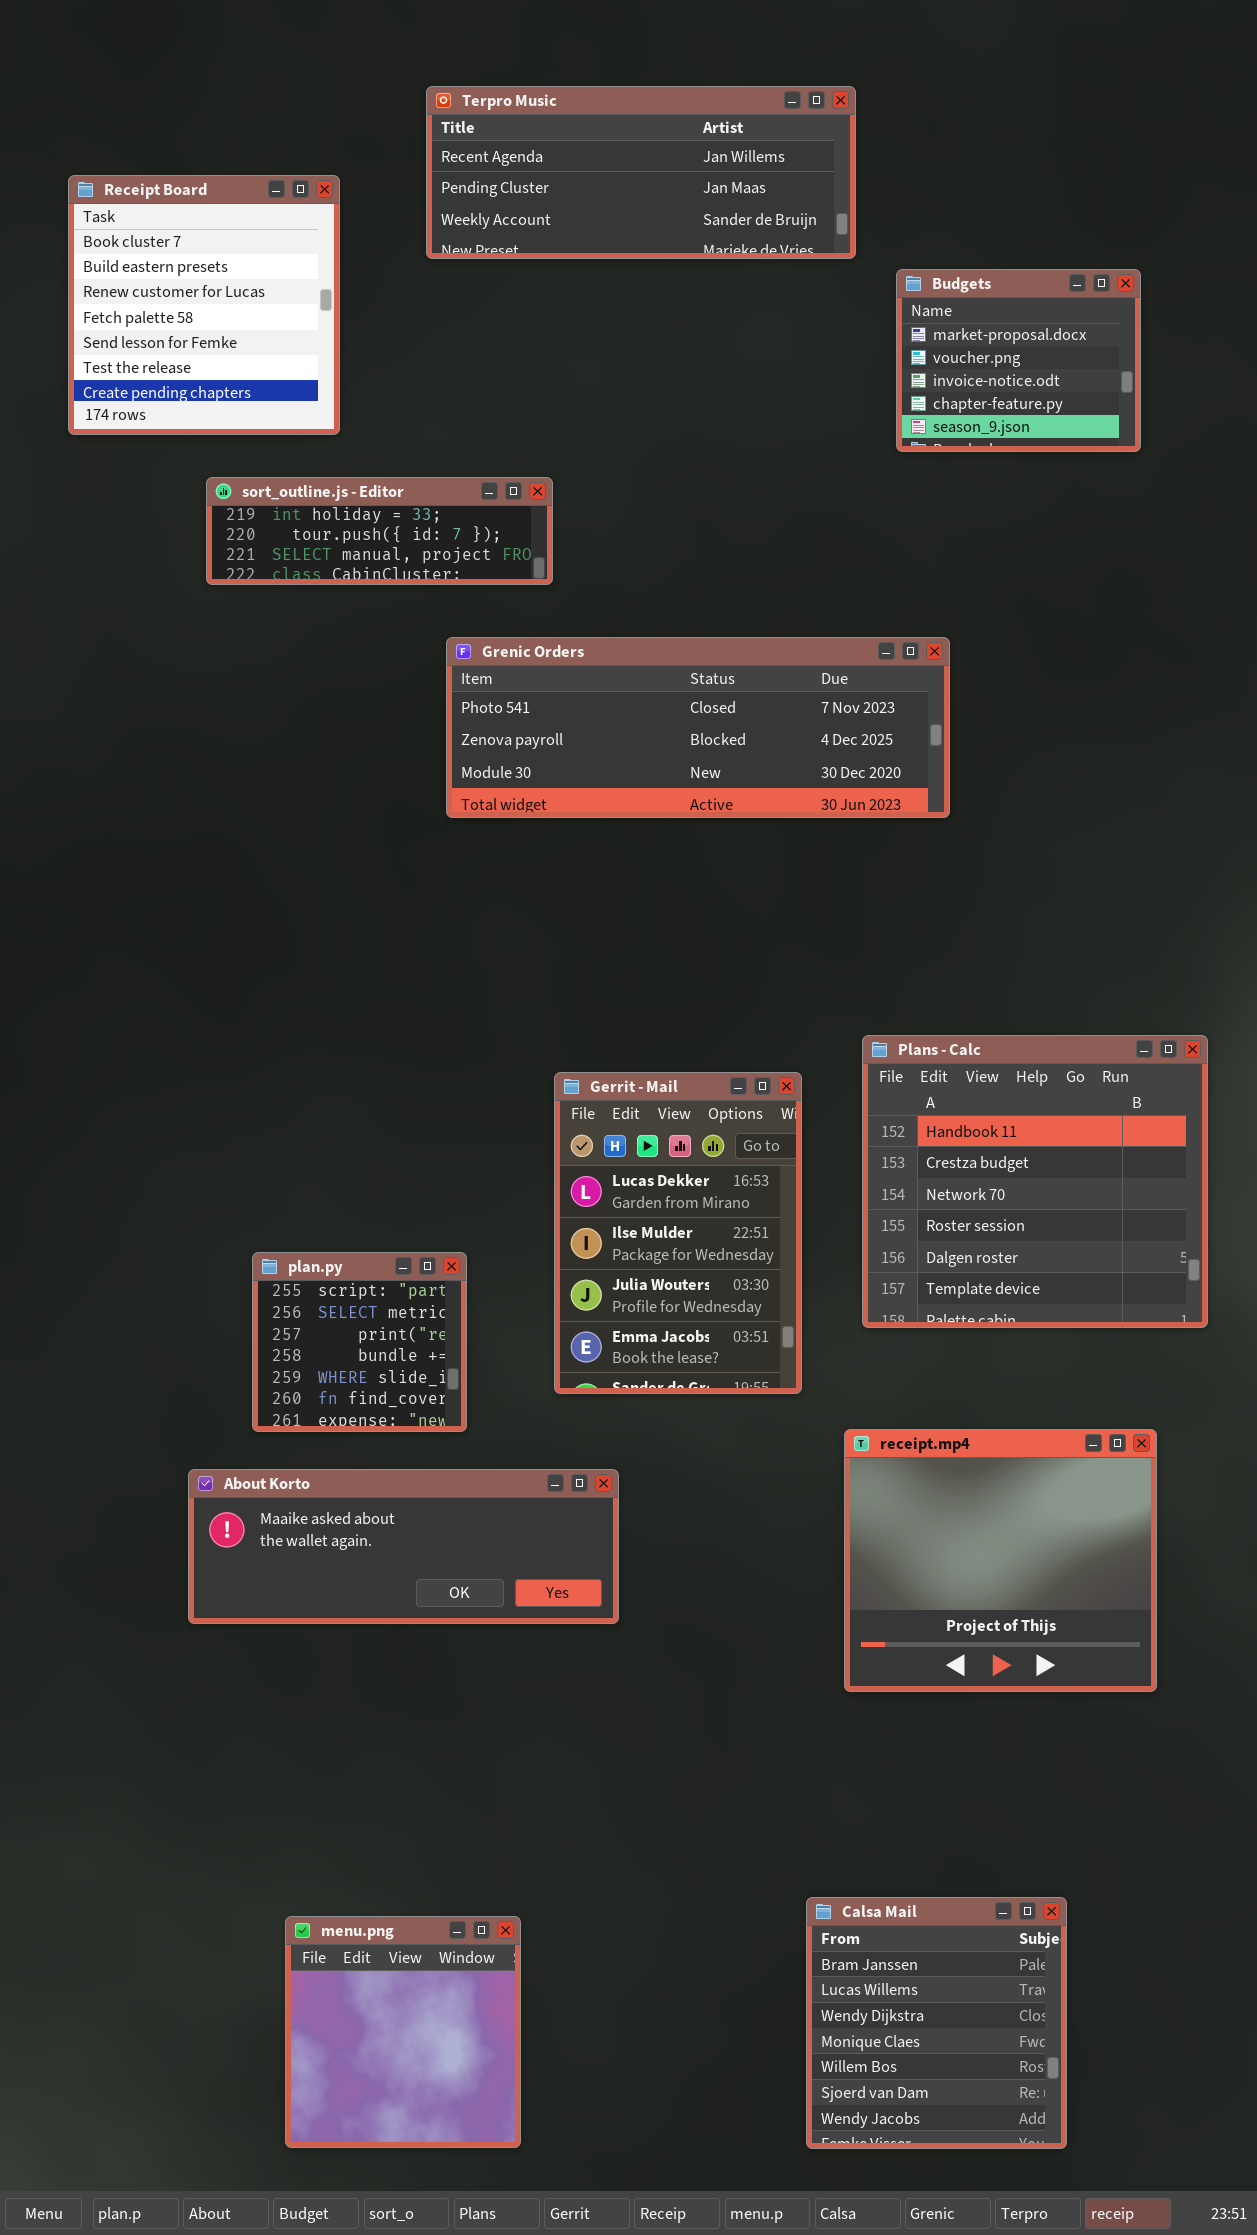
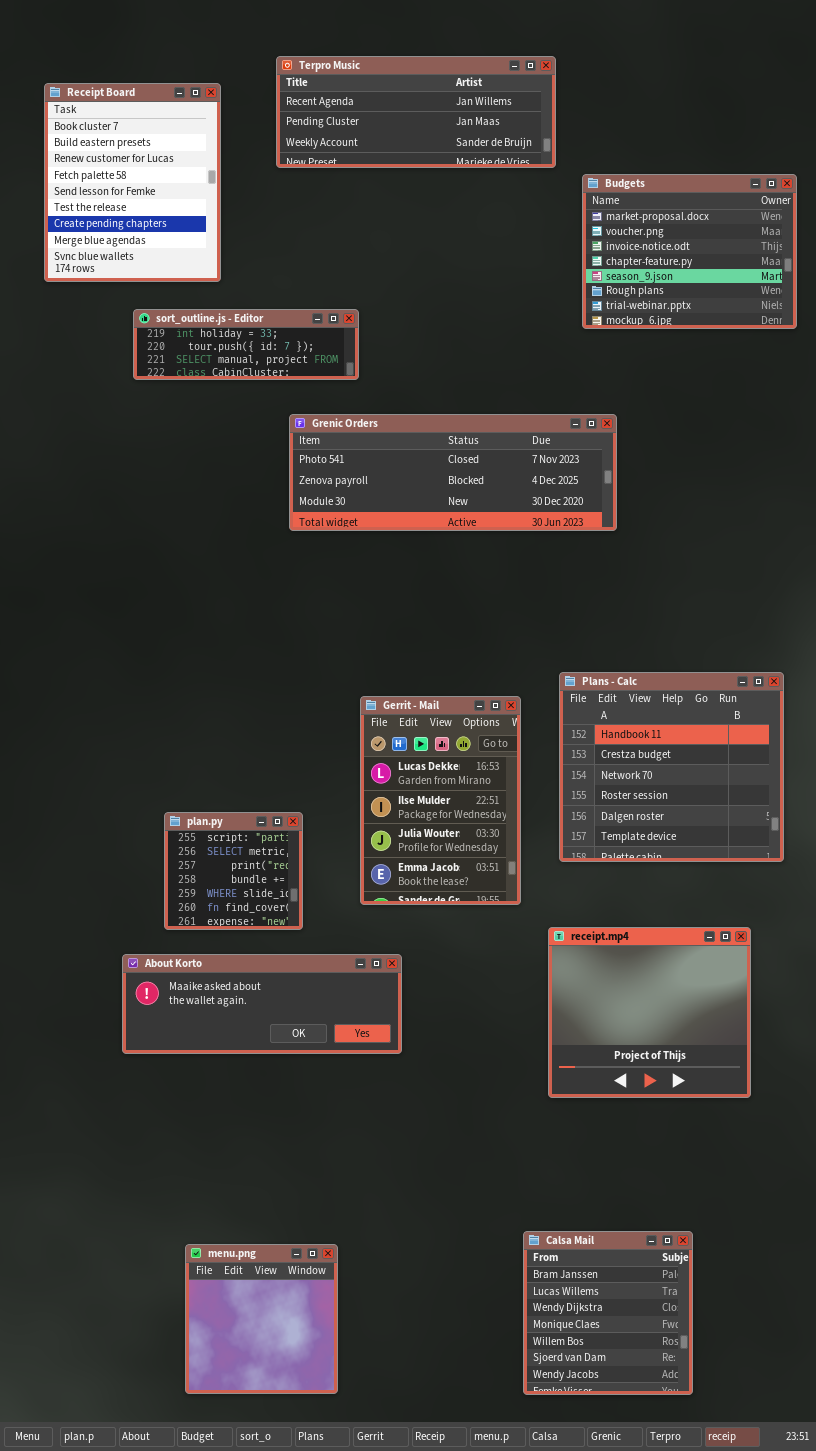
Receipt Board: [68,175,340,435] -> [44,83,221,282], resized
Budgets: [896,269,1141,452] -> [582,174,797,329], resized

